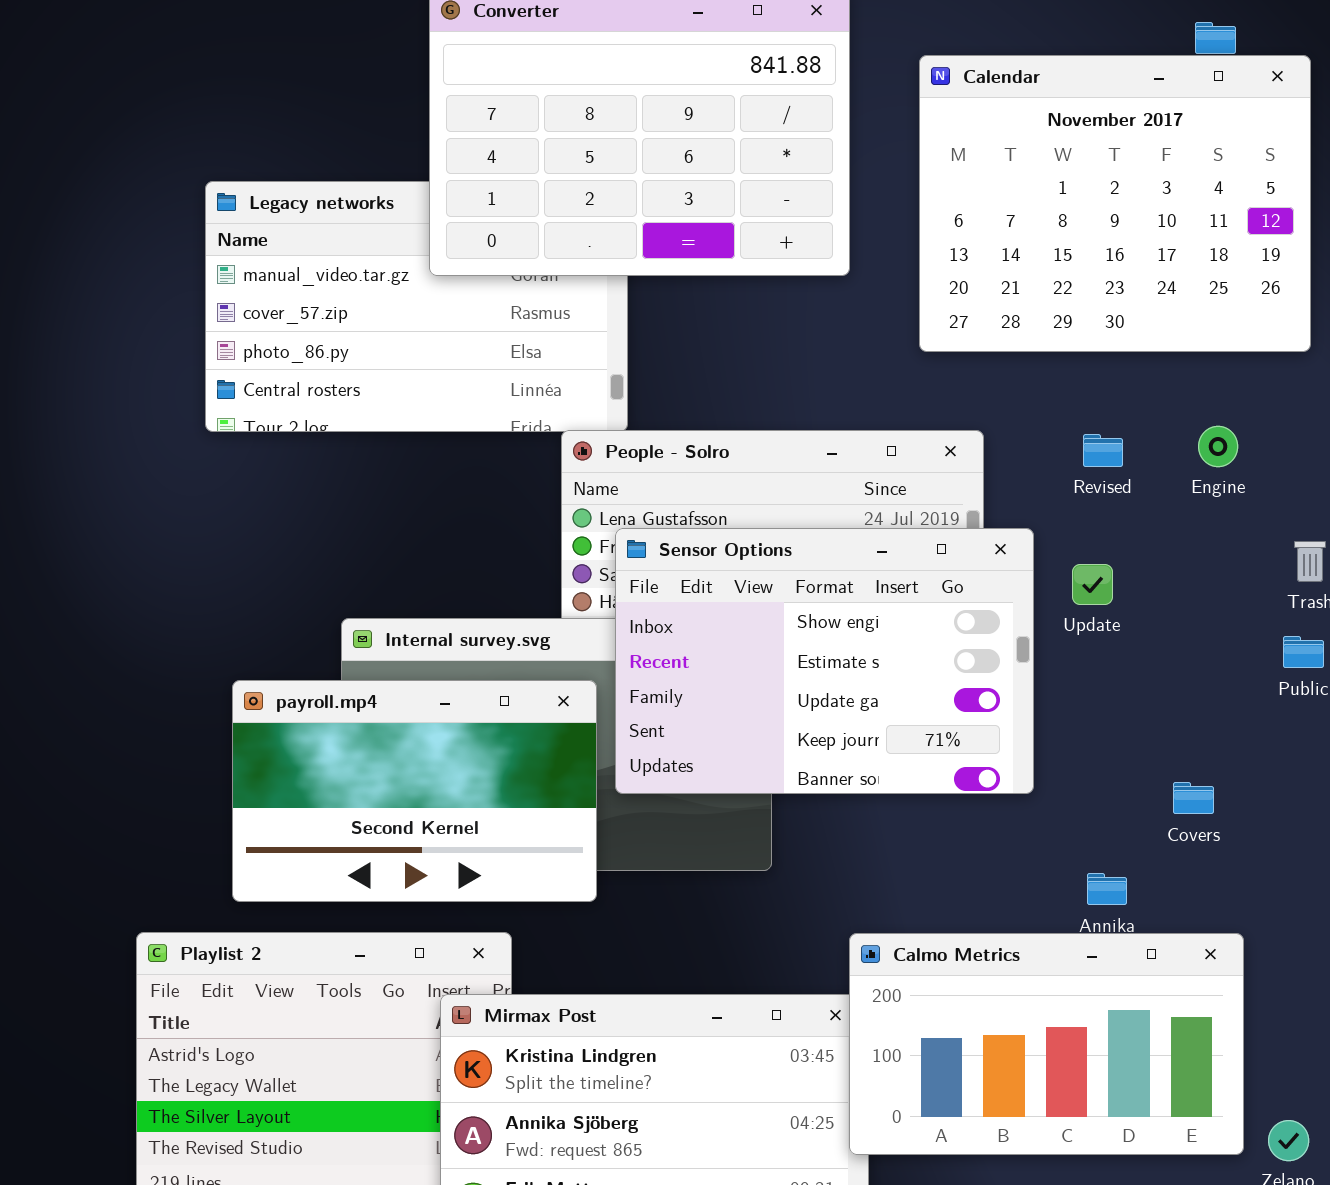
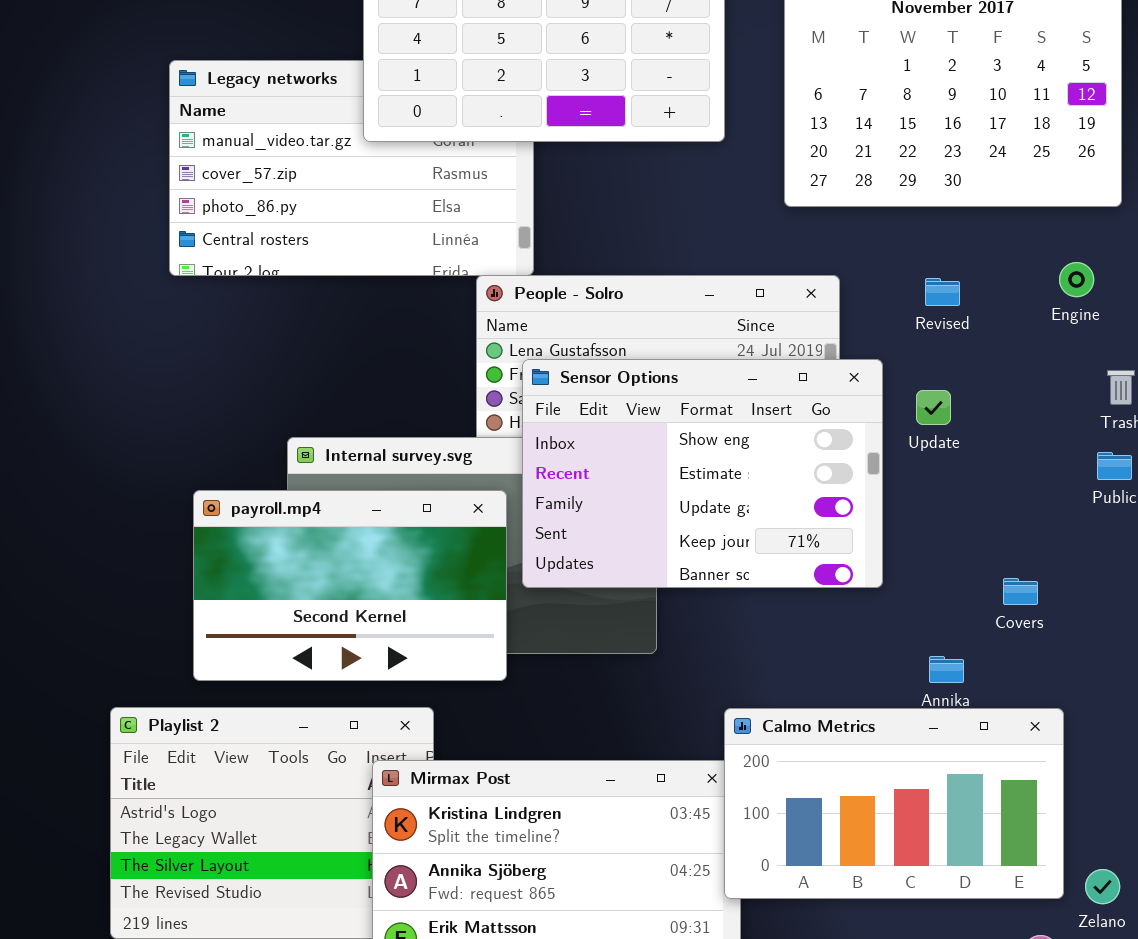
Engine: [1198,426,1238,467] -> [1059,262,1094,297], moved

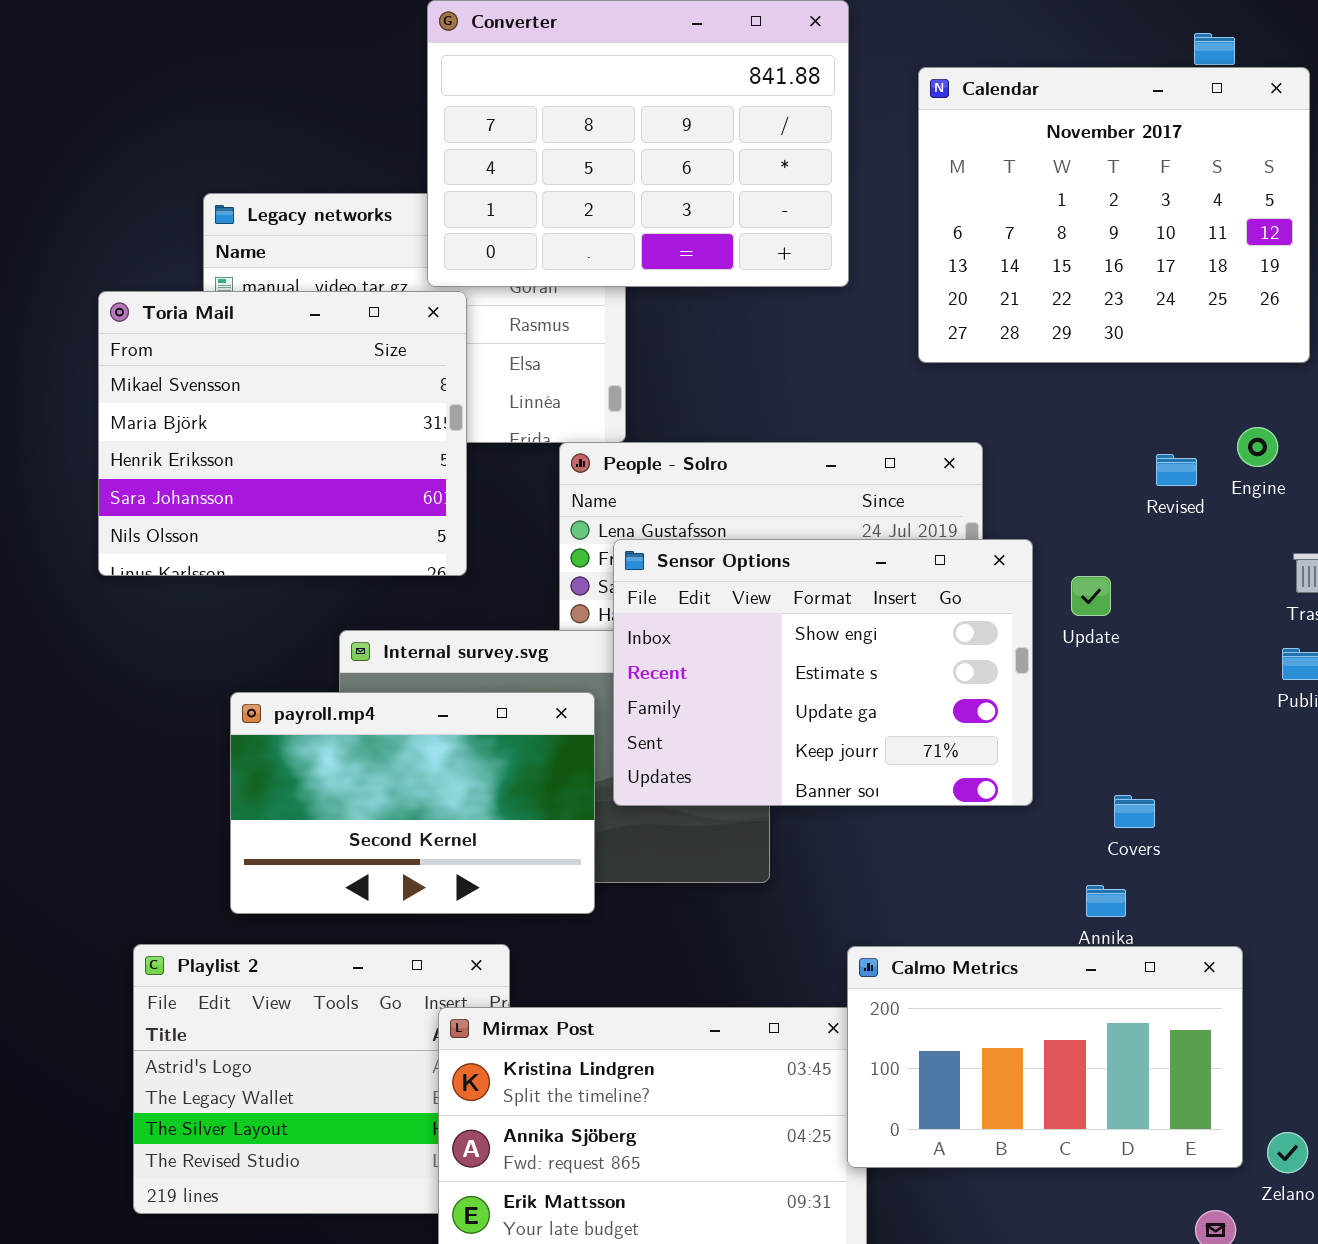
Toria Mail: none -> [98,291,467,576], opened
Revised: [925,278,960,306] -> [1156,454,1197,486], moved
Covers: [1003,578,1038,605] -> [1114,795,1155,828], moved

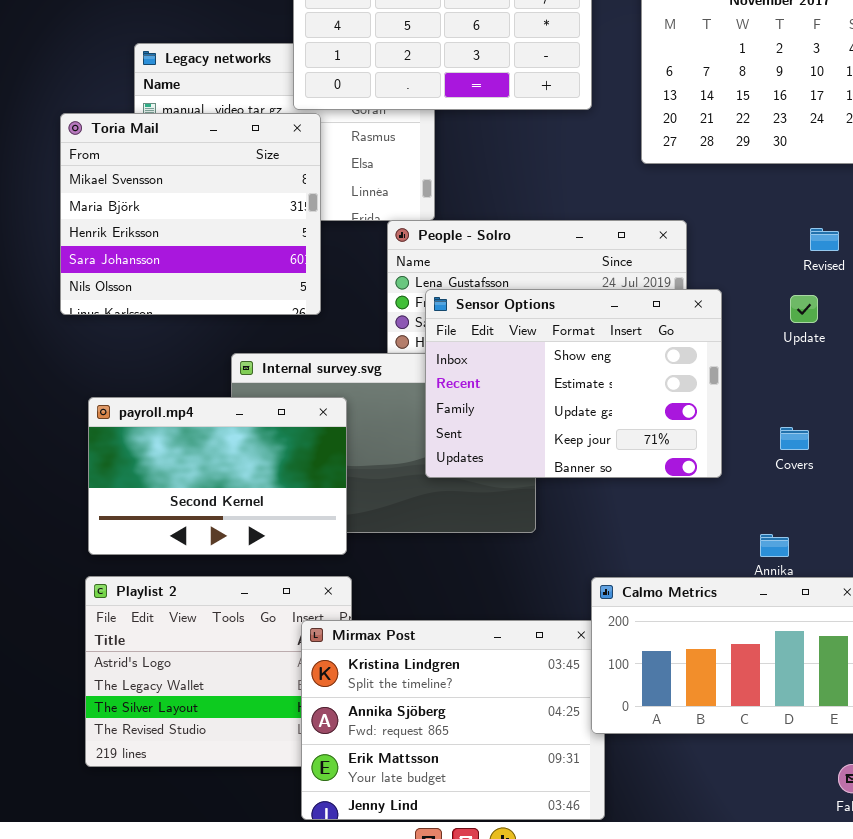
Update: [1071,576,1111,616] -> [790,295,818,323], moved
payroll.mp4: [230,692,595,914] -> [88,397,347,555], moved
Covers: [1114,795,1155,828] -> [780,427,809,450], moved

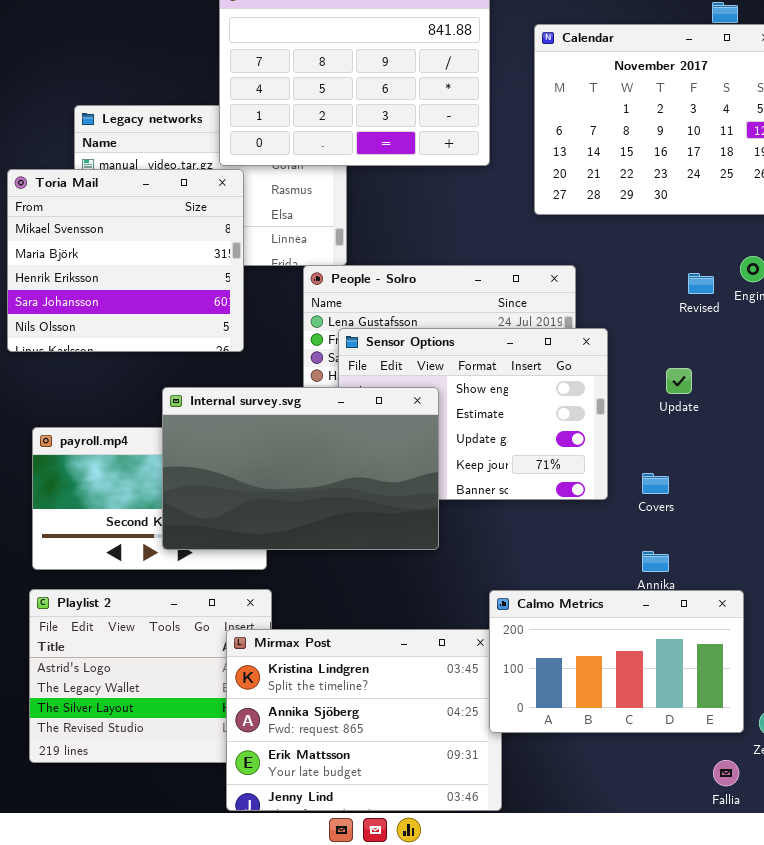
Update: [790,295,818,323] -> [666,368,692,394], moved
Internal survey.svg: [231,353,536,533] -> [162,387,439,550], raised
Covers: [780,427,809,450] -> [642,473,669,494], moved

